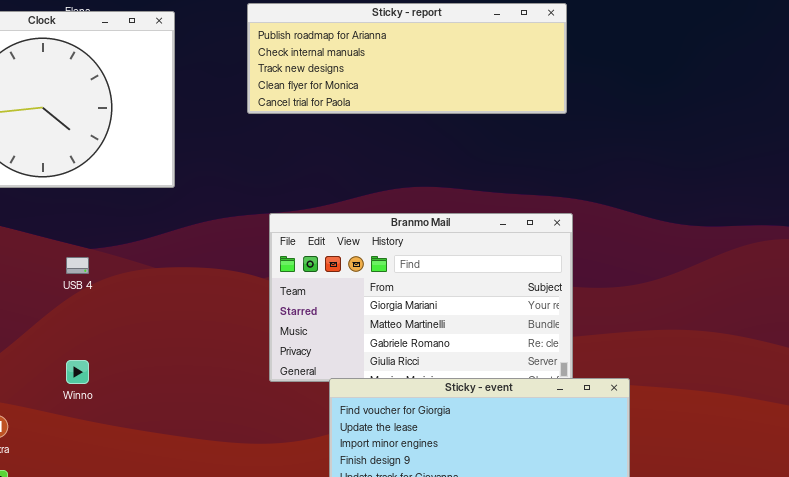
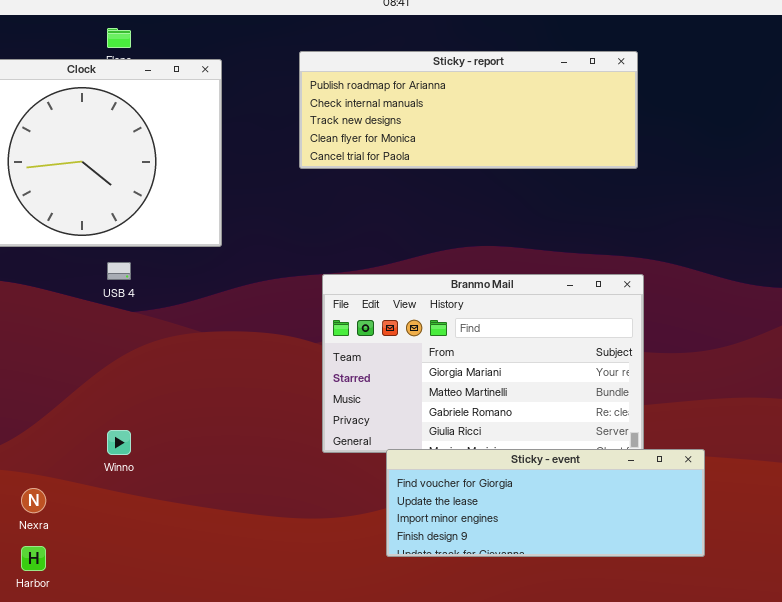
USB 4: [66,257,89,274] -> [107,262,131,280], moved

